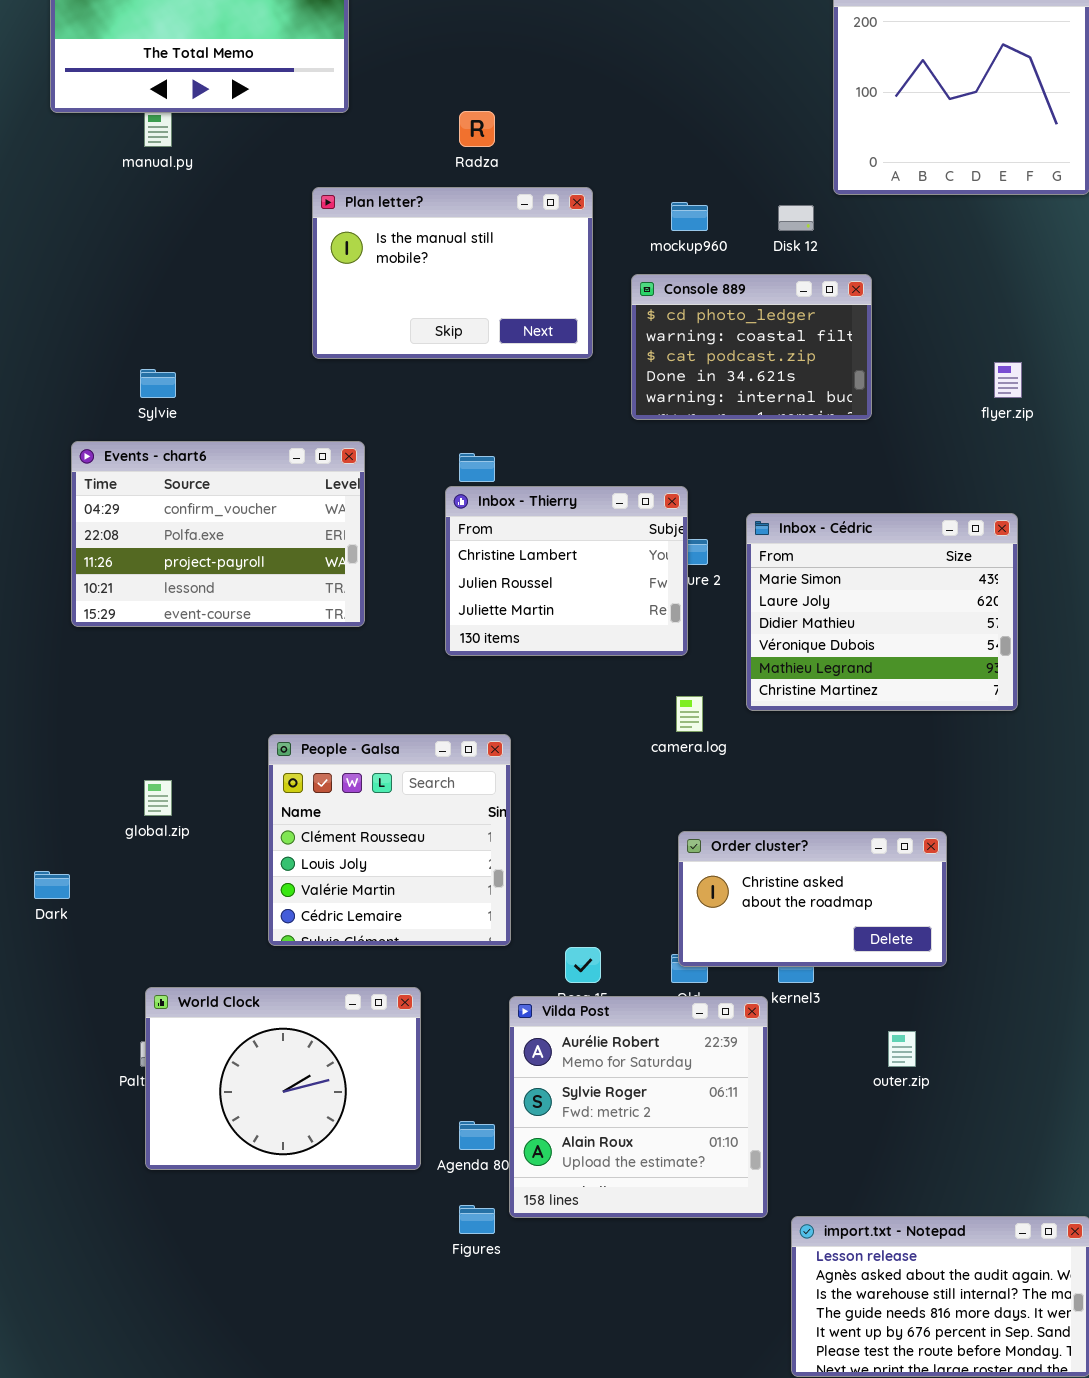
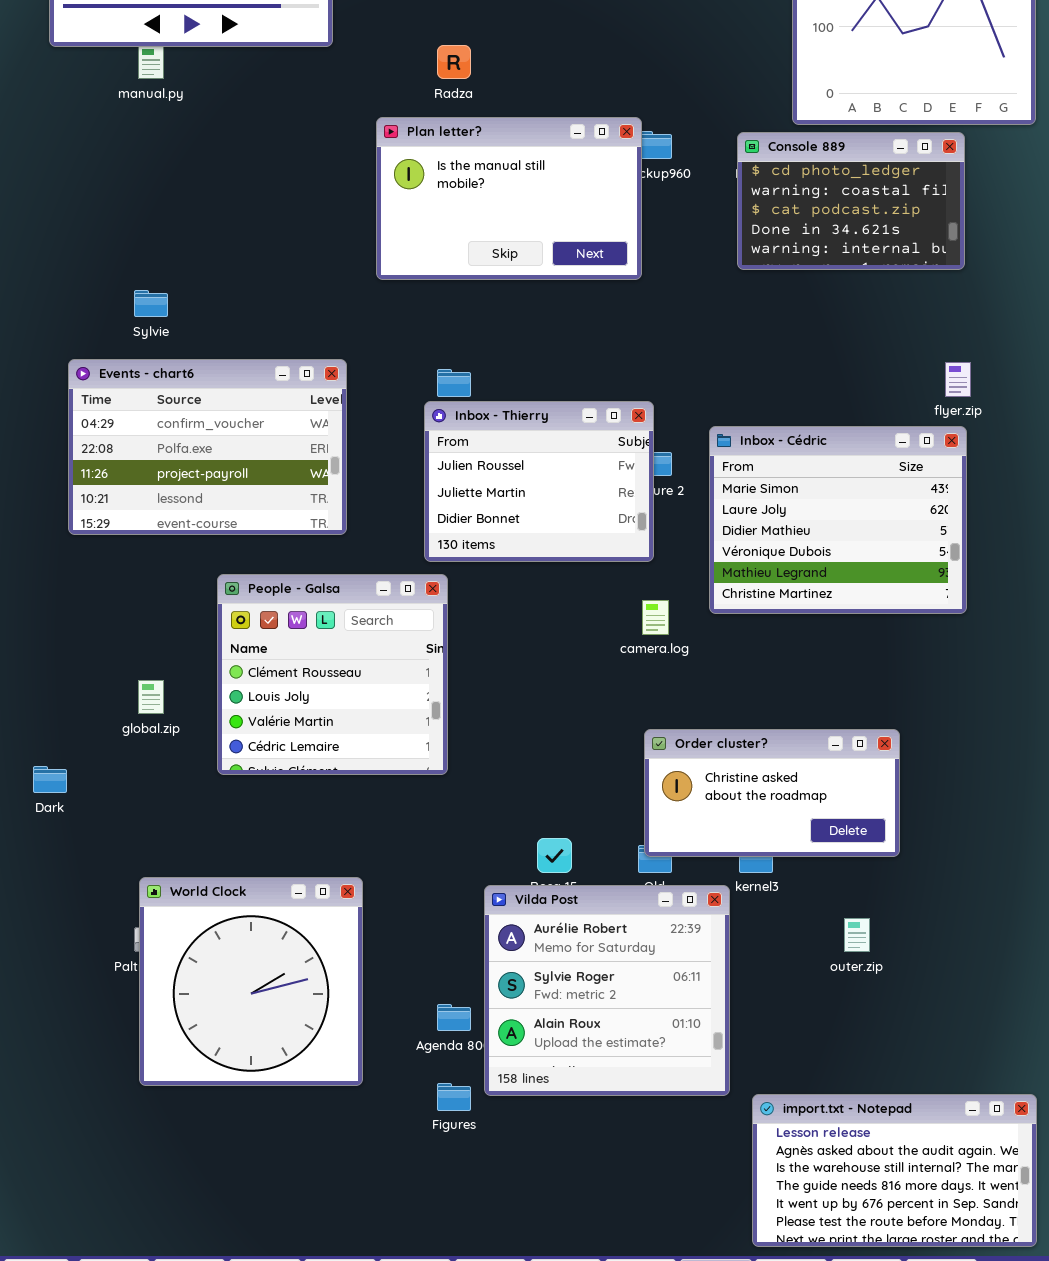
Plan letter?: [312,187,593,359] -> [376,117,642,280], moved
Console 889: [631,274,872,420] -> [737,132,965,270], moved
flyer.zip: [994,362,1022,398] -> [945,362,971,397], moved
Inbox - Thierry: [445,486,688,656] -> [424,401,654,562], scrolled down 1 row
People - Galsa: [268,734,511,946] -> [217,574,448,775], moved
World Clock: [145,987,421,1170] -> [139,877,363,1086], resized

